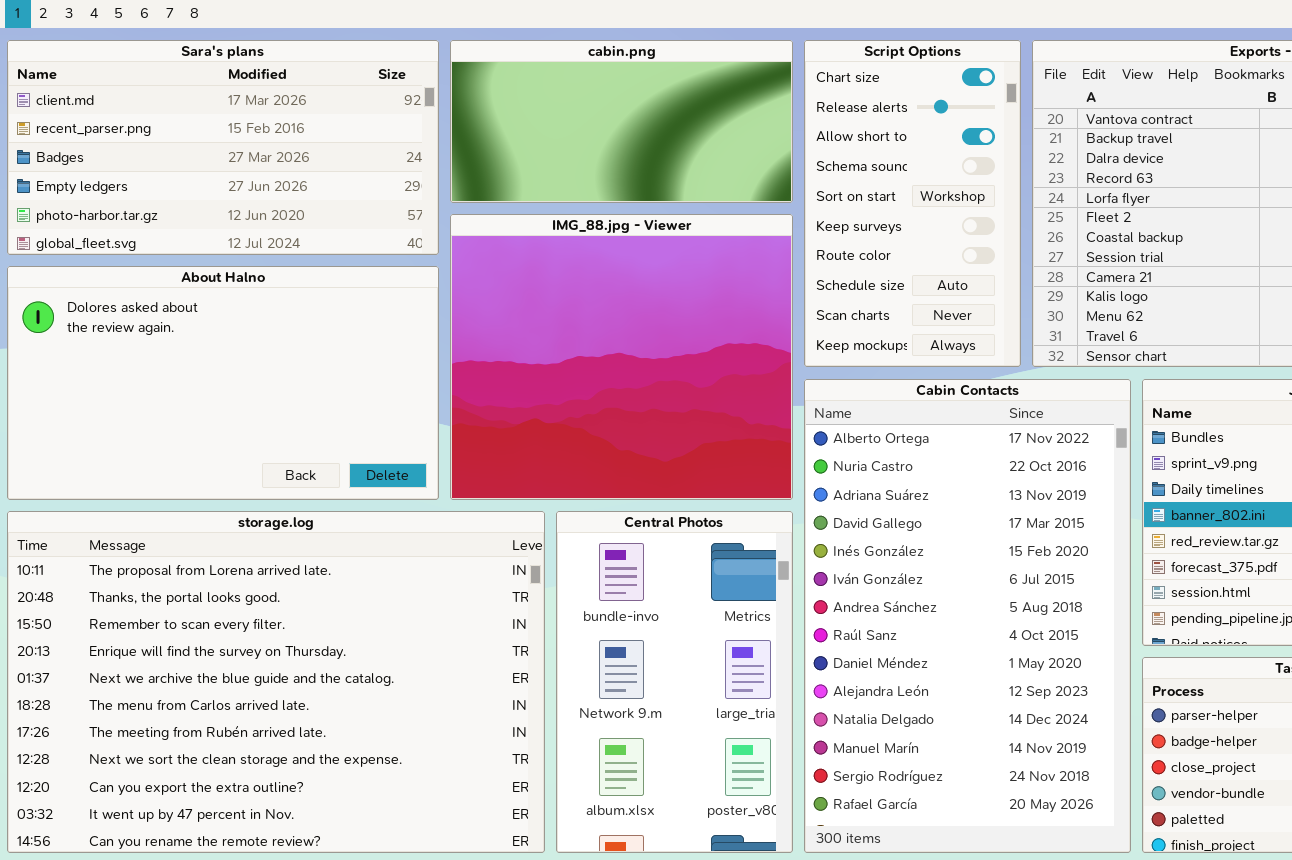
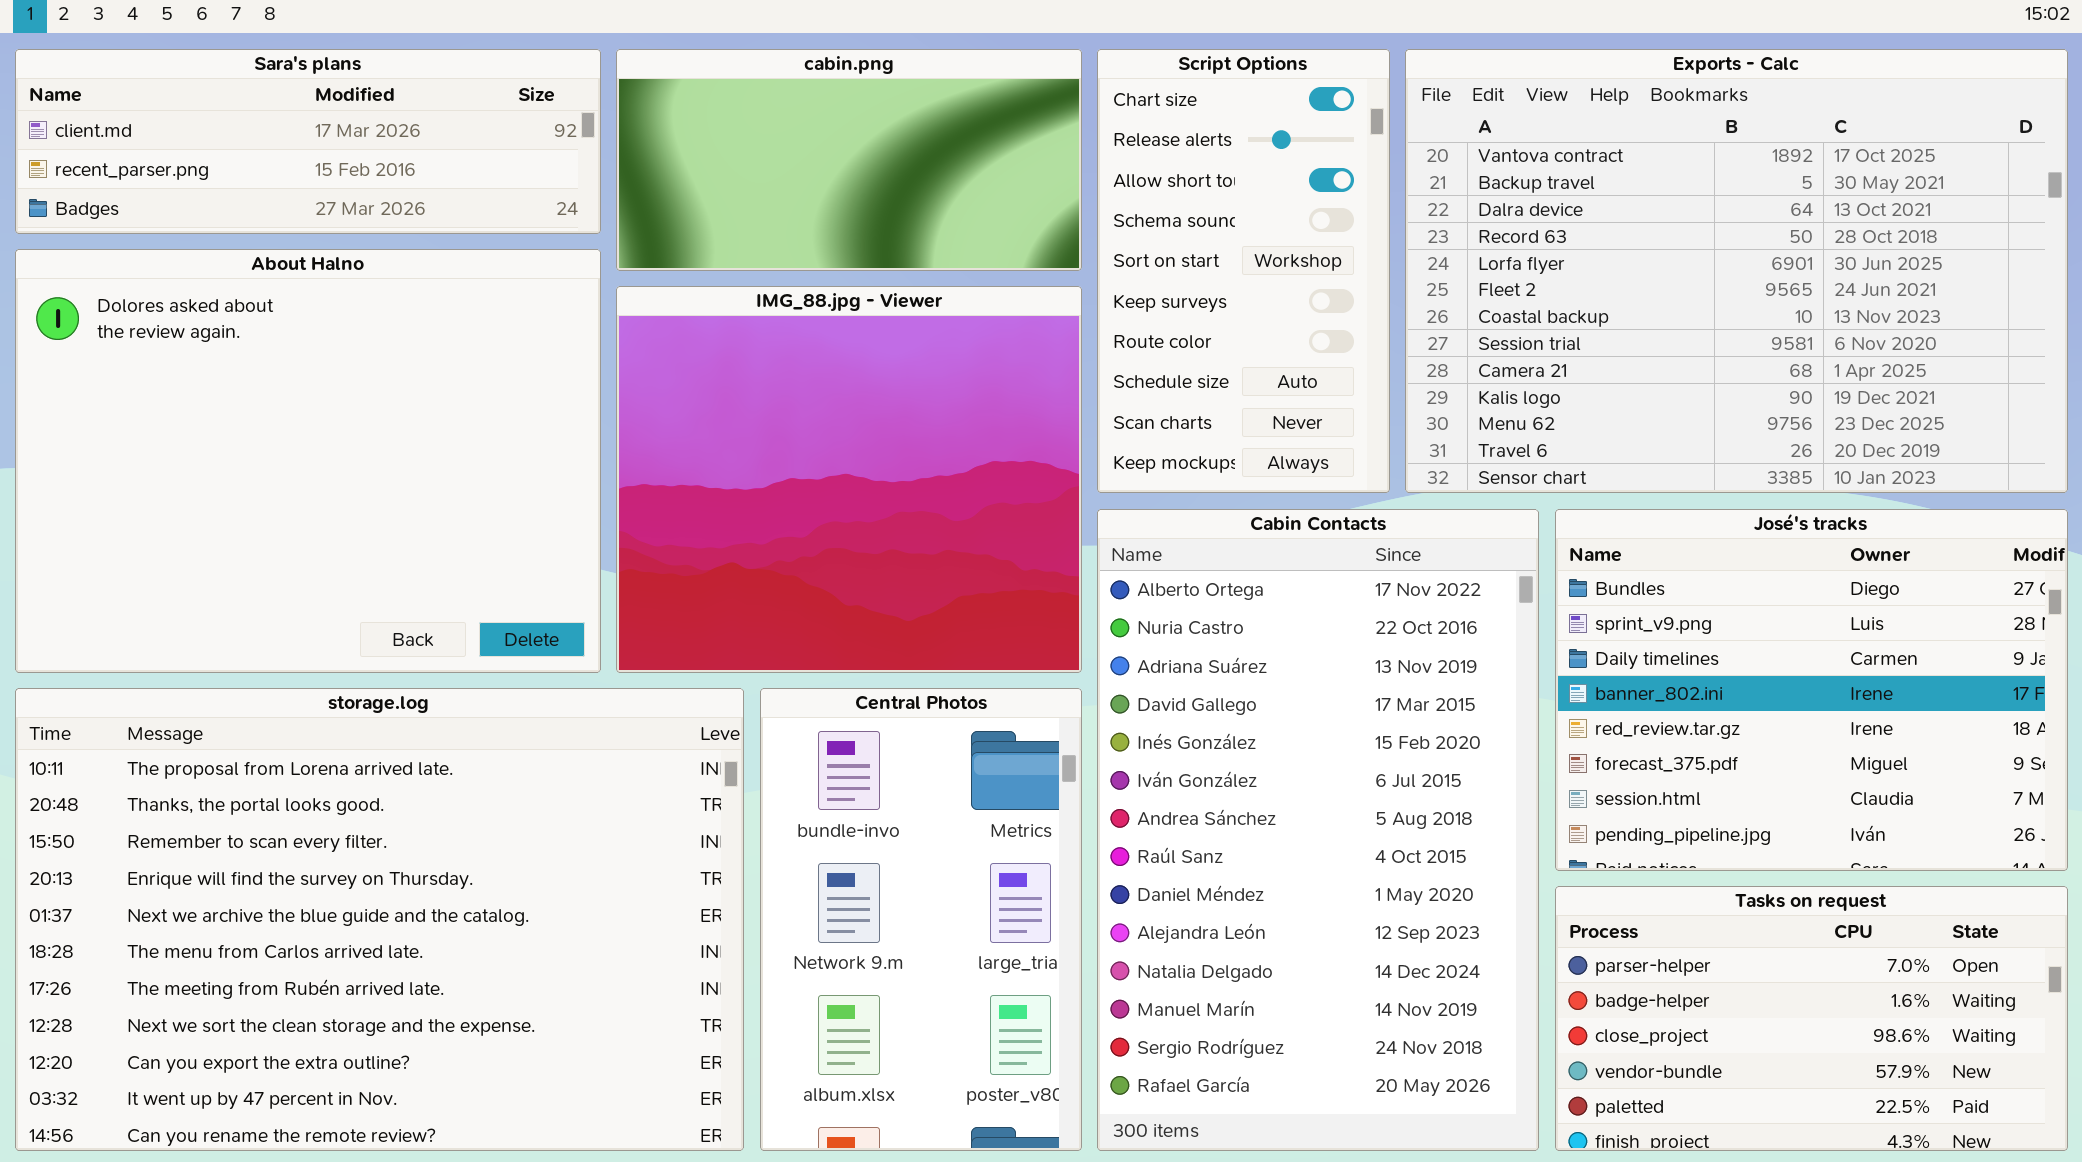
Sara's plans: [7,40,439,255] -> [15,49,601,234], resized
About Halno: [7,266,439,500] -> [15,249,601,673], resized

